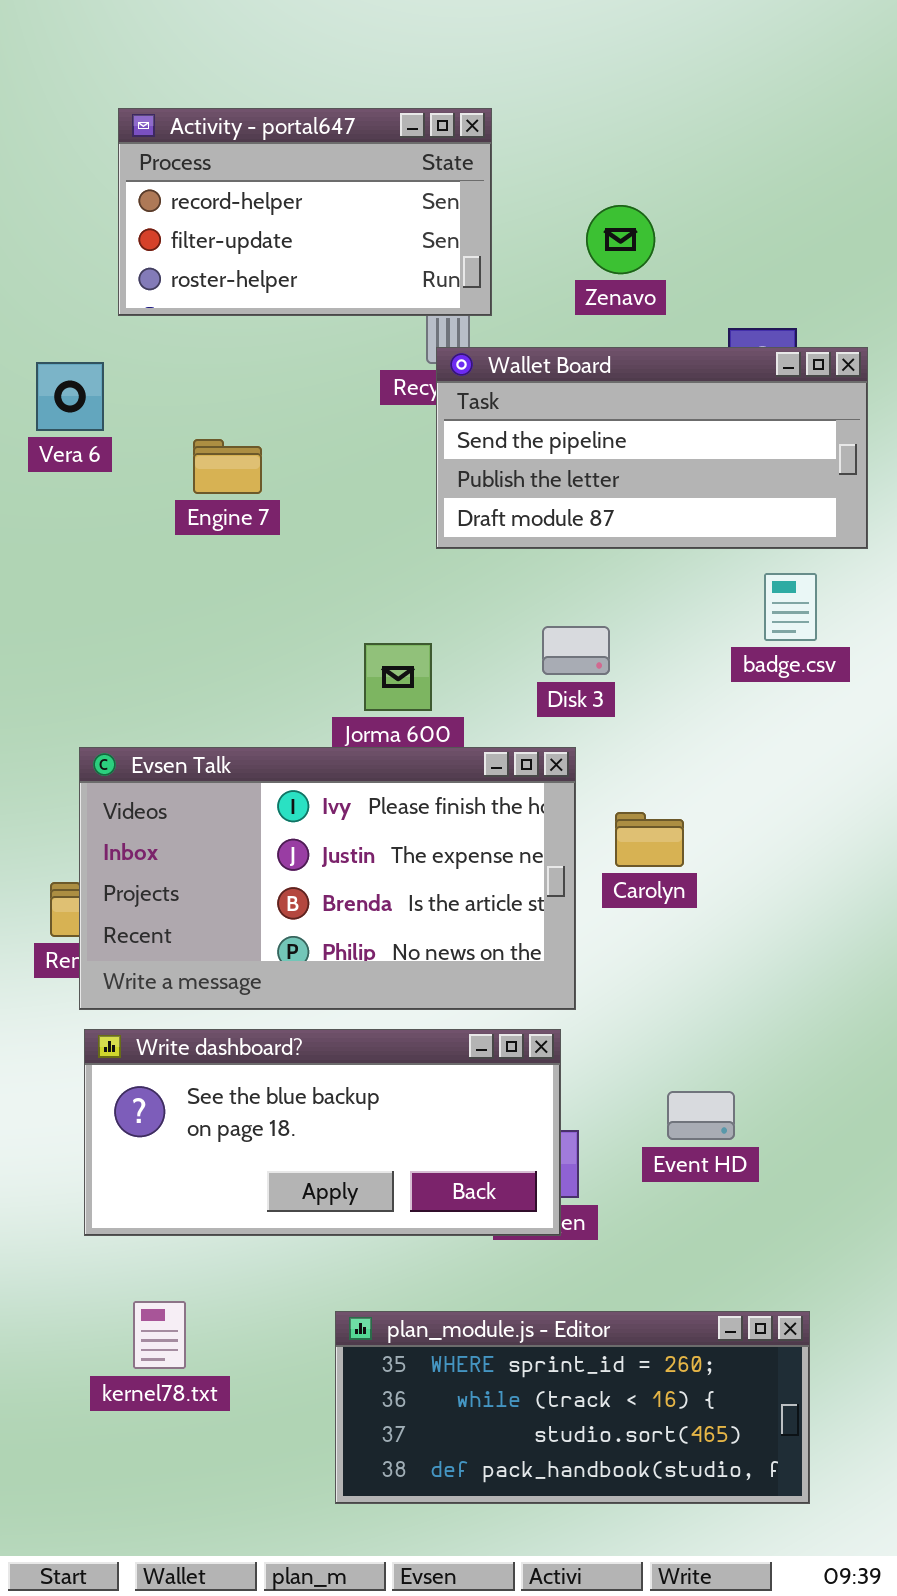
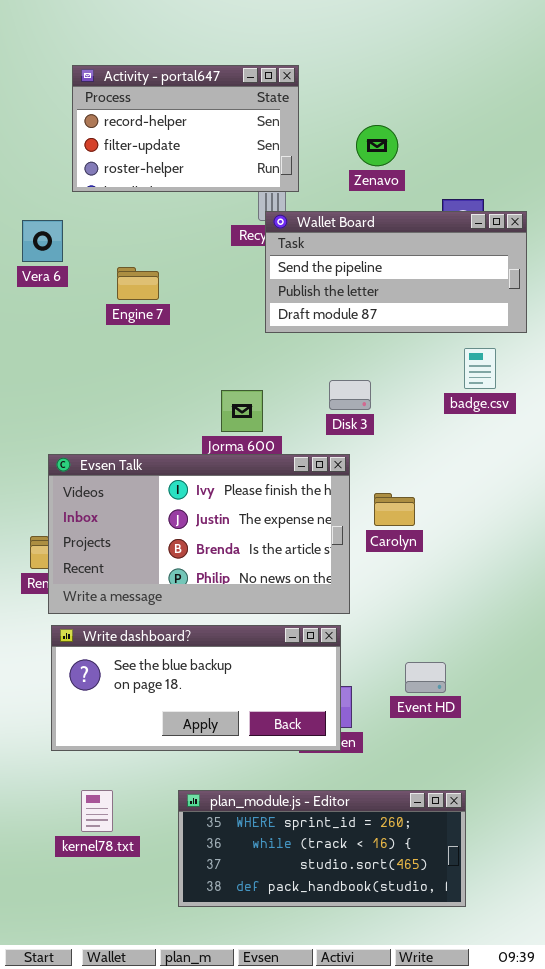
plan_module.js - Editor: [335,1311,810,1504] -> [178,790,466,907], moved

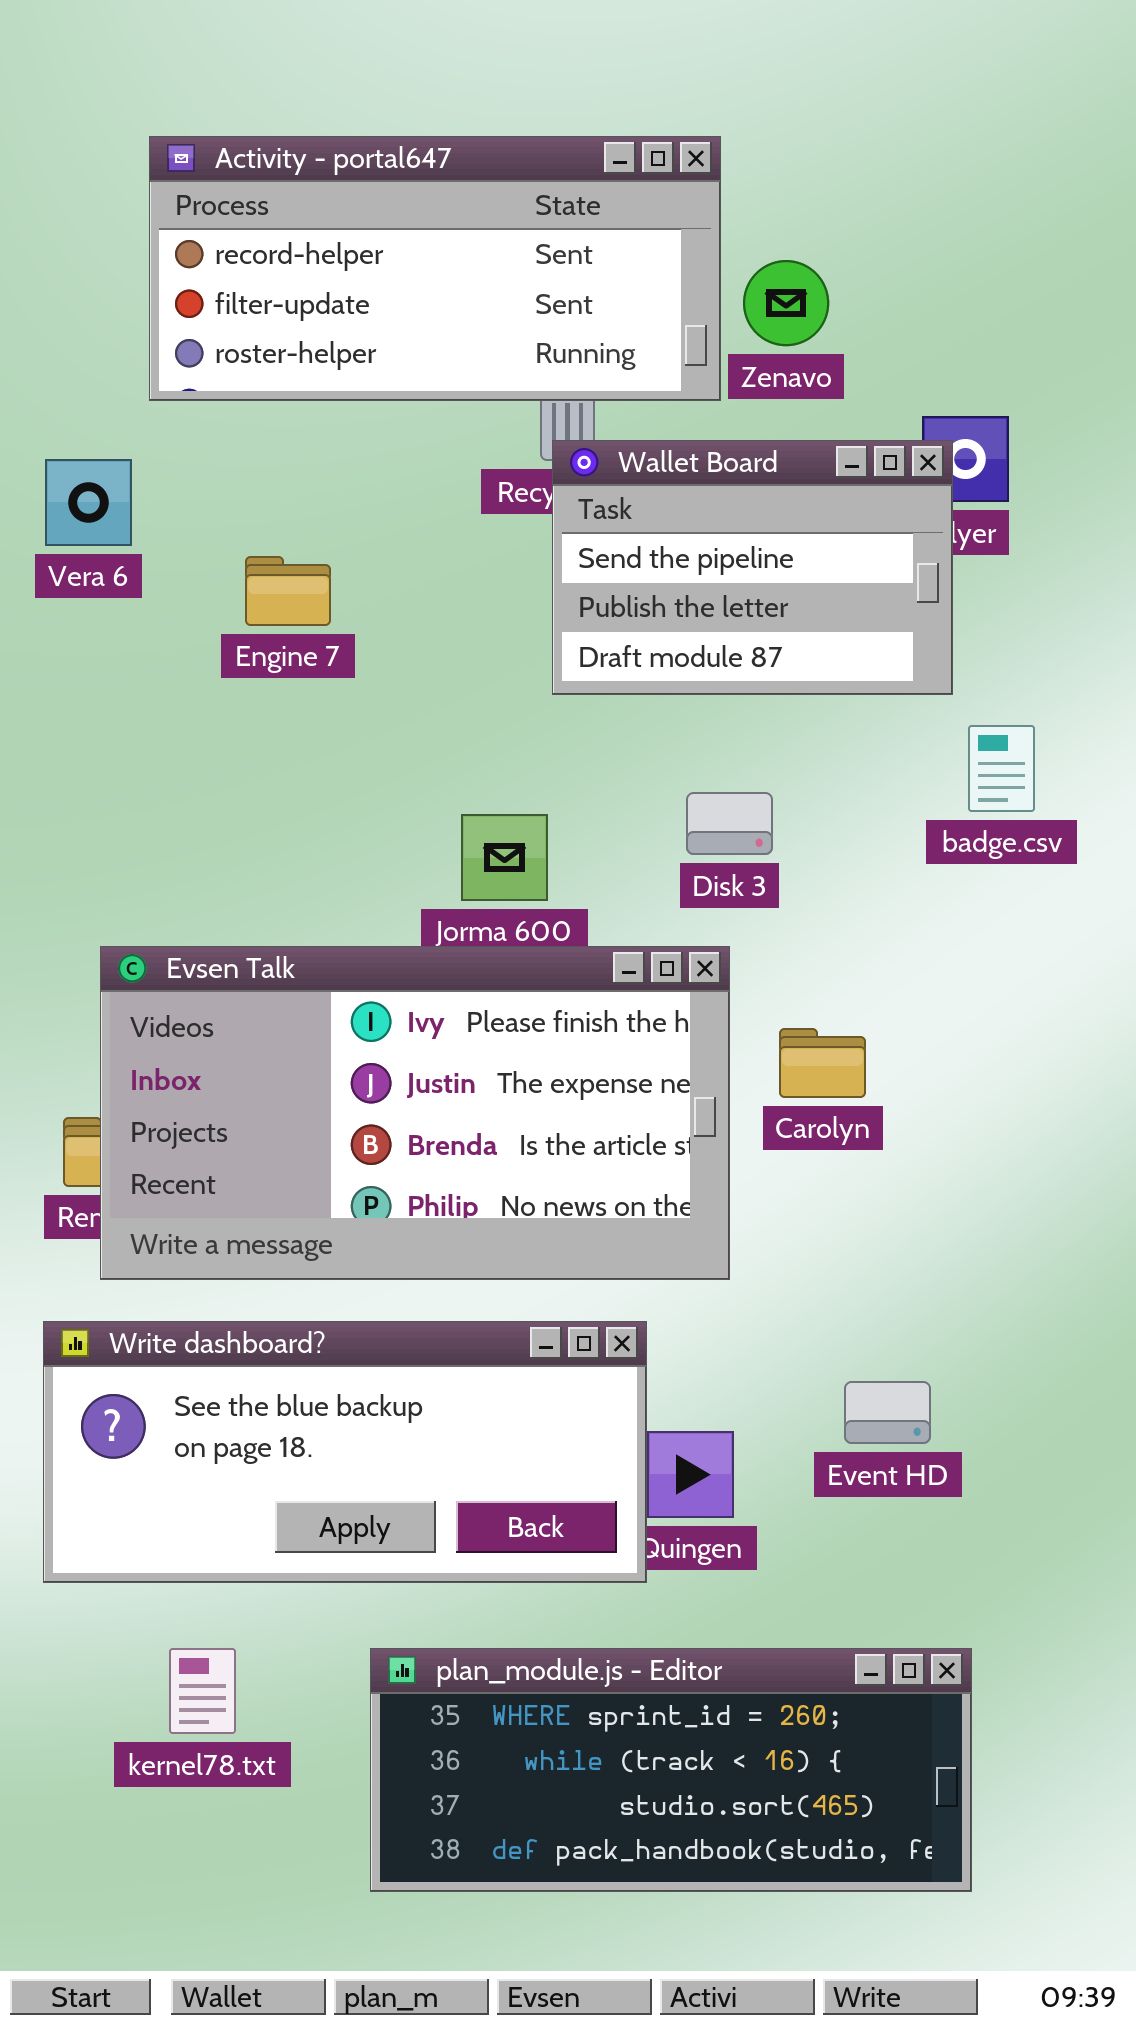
Activity - portal647: [72,65,299,192] -> [149,136,721,401], resized
Wallet Board: [265,211,527,333] -> [552,440,953,695], resized
Write dashboard?: [51,625,341,751] -> [43,1321,647,1583], moved

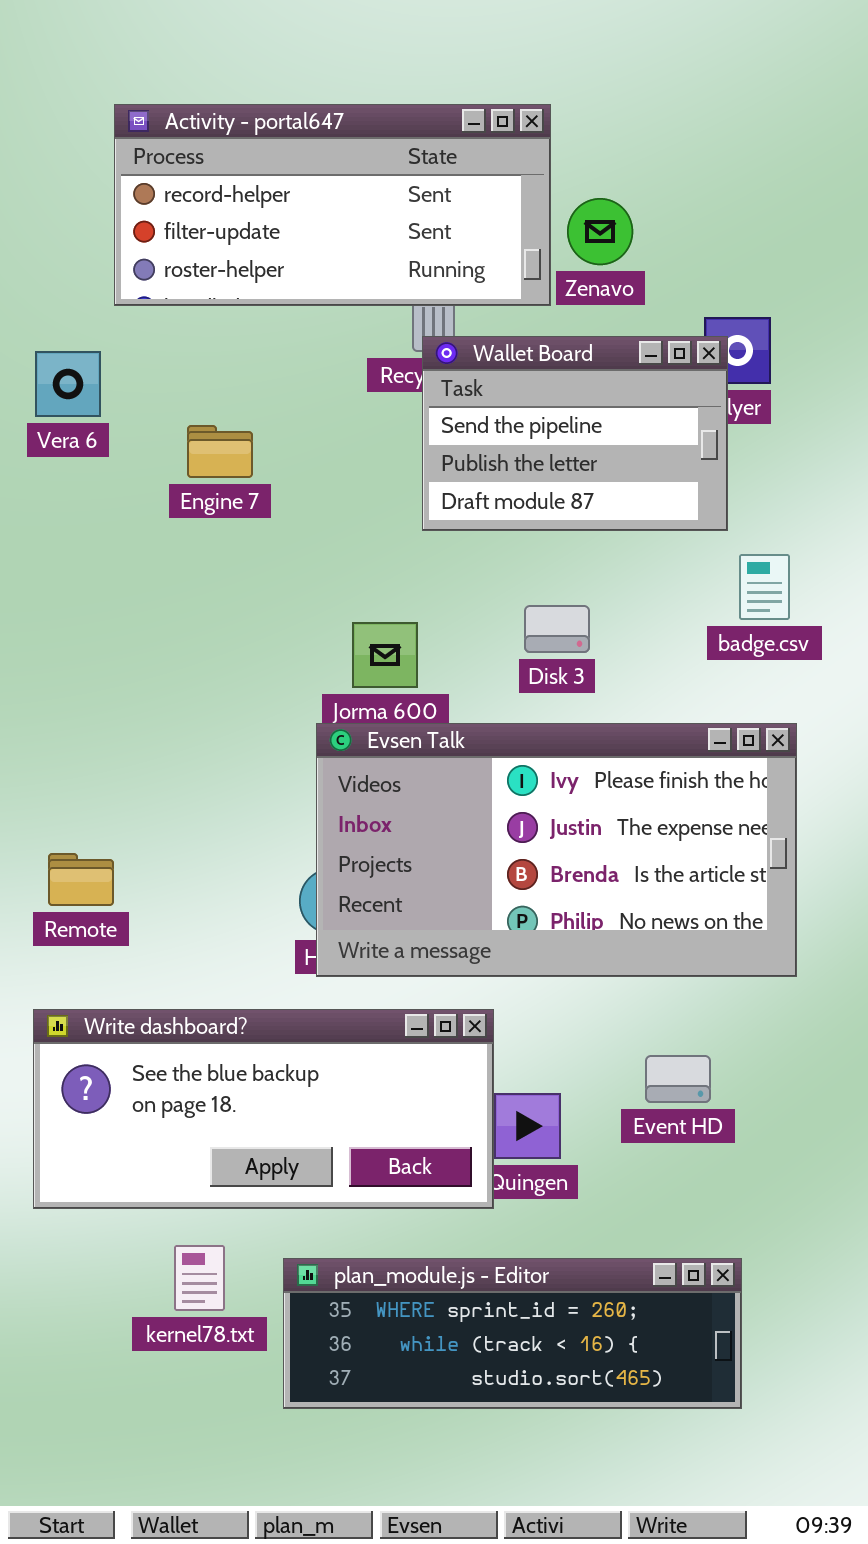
Evsen Talk: [100,946,730,1280] -> [316,723,797,977], moved
kernel78.txt: [169,1648,236,1734] -> [174,1245,225,1311], moved
plan_module.js - Editor: [370,1648,972,1892] -> [283,1258,742,1409], resized

